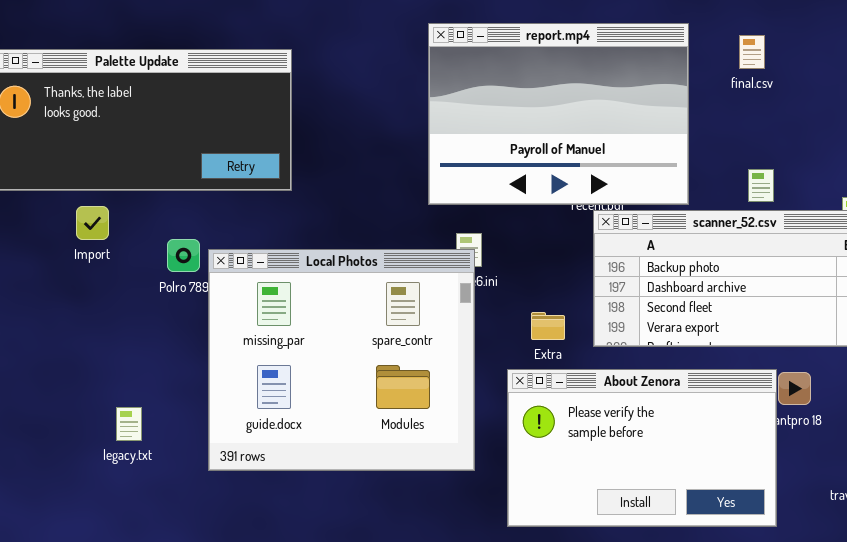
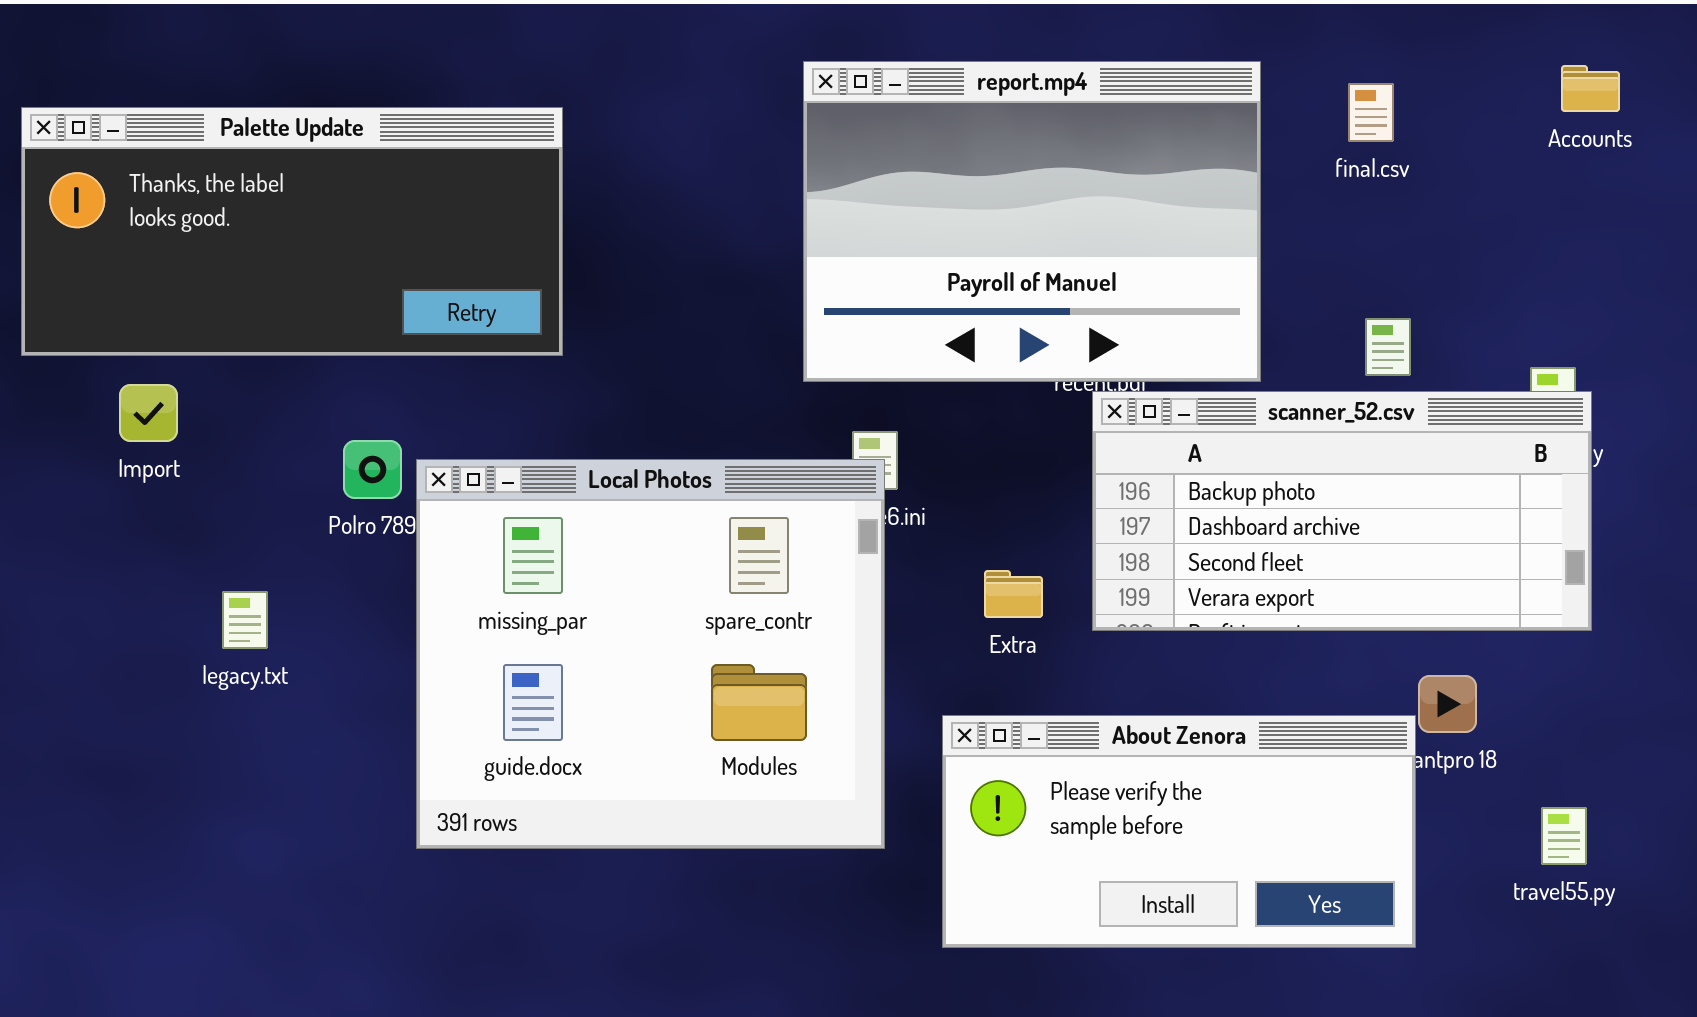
Import: [76,206,109,240] -> [119,384,178,442], moved
About Zenora: [507,369,777,527] -> [942,715,1416,948], resized
legacy.txt: [116,407,142,441] -> [222,591,268,649], moved

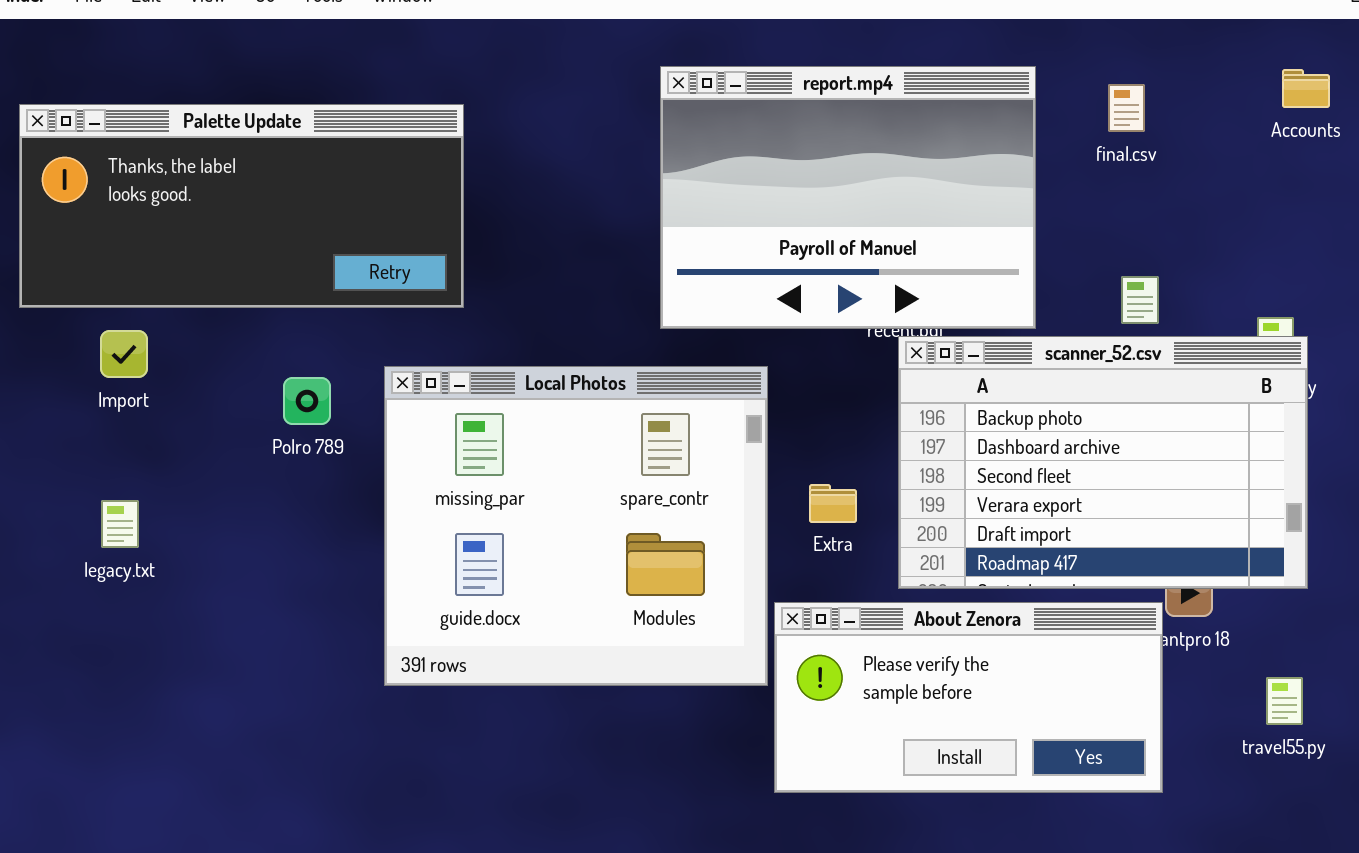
scanner_52.csv: [1092,391,1592,631] -> [898,336,1308,589], resized
Local Photos: [416,459,885,849] -> [384,366,768,686], moved
legacy.txt: [222,591,268,649] -> [101,500,139,548], moved

